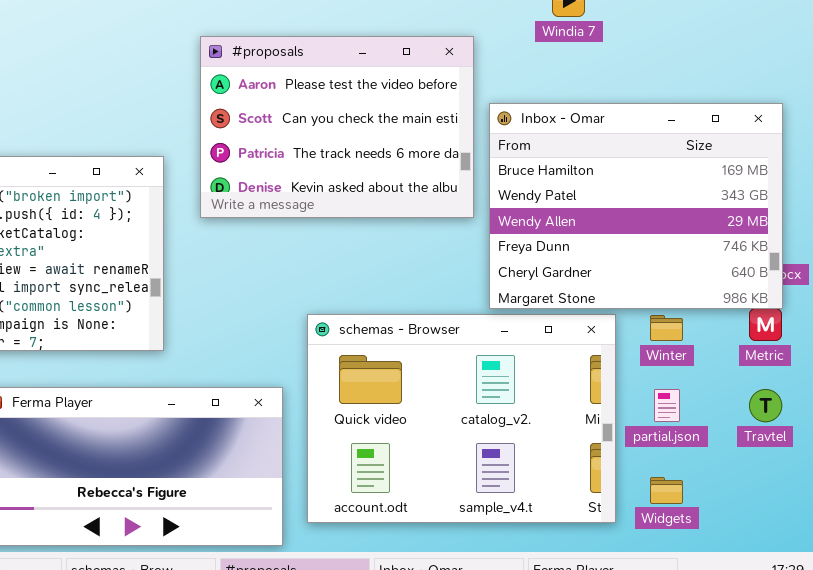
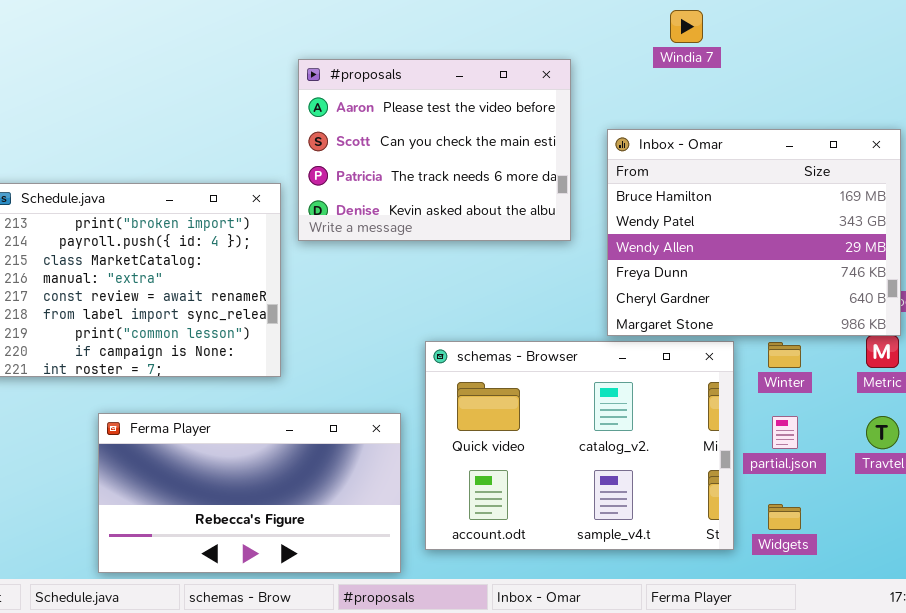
#proposals: [200,36,474,218] -> [298,59,571,241], moved

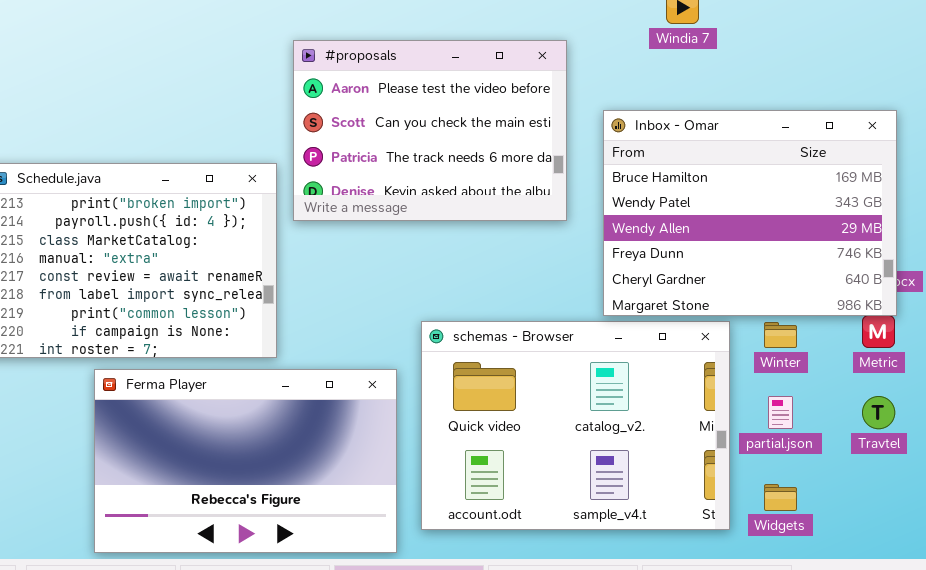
Ferma Player: [98,413,401,573] -> [94,369,397,553], resized

